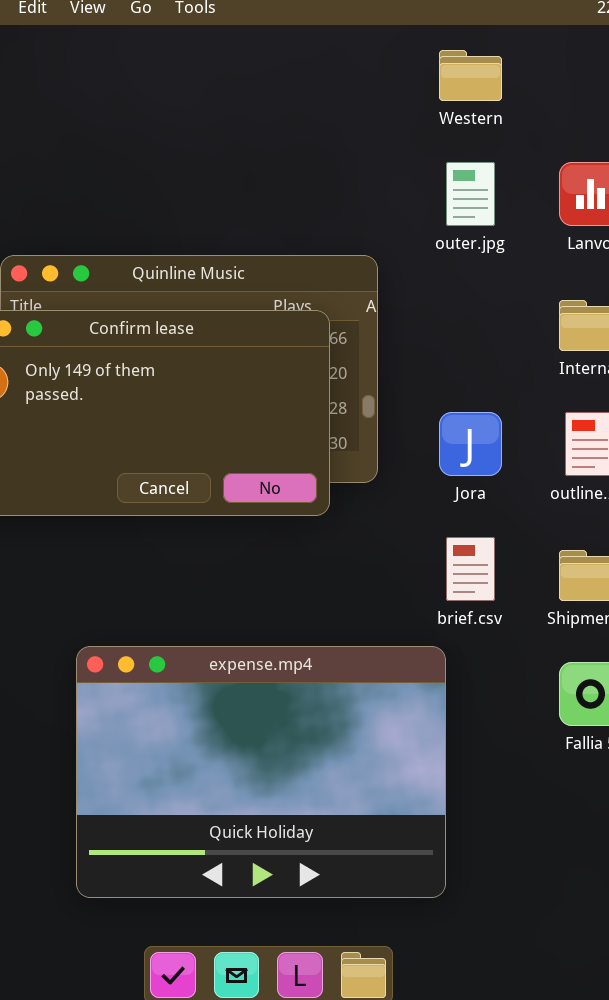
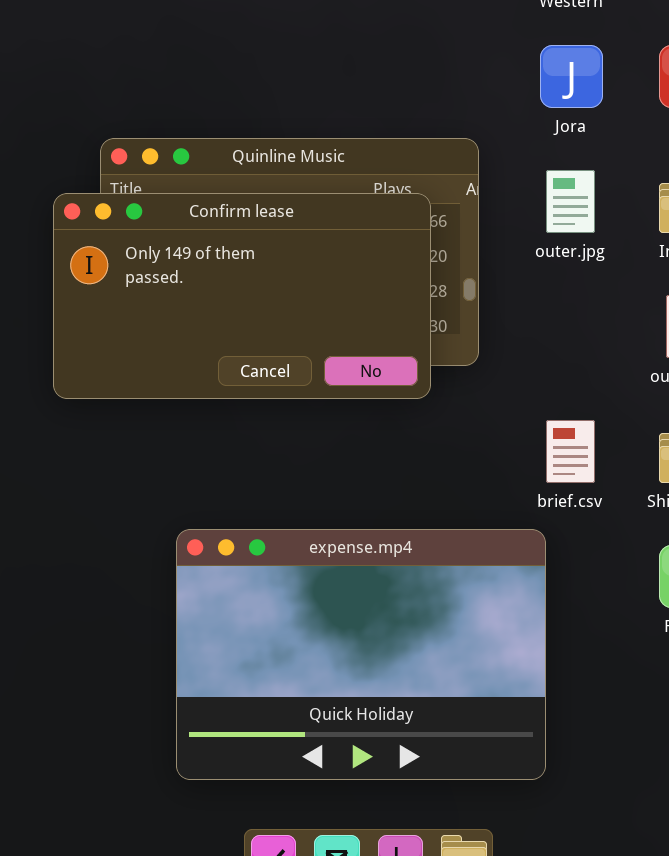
outer.jpg: [446,162,495,226] -> [546,170,595,233], moved
Jora: [439,412,502,476] -> [540,45,603,108], moved

